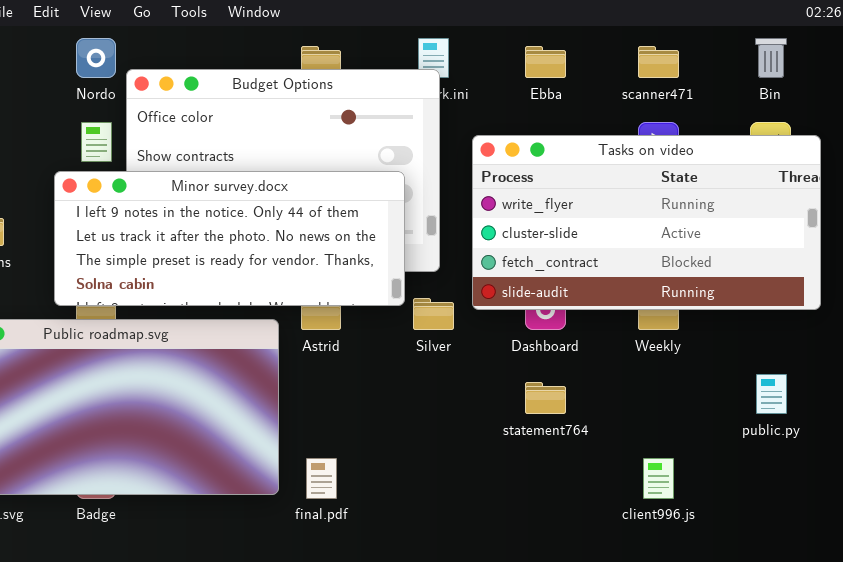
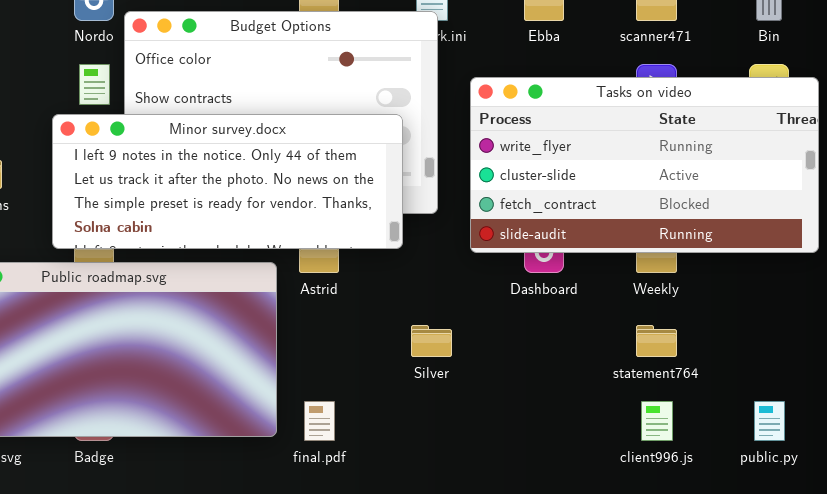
Silver: [413,298,454,330] -> [411,325,452,357], moved
public.py: [756,374,787,414] -> [754,401,785,441], moved
statement764: [525,382,566,414] -> [636,325,677,357], moved

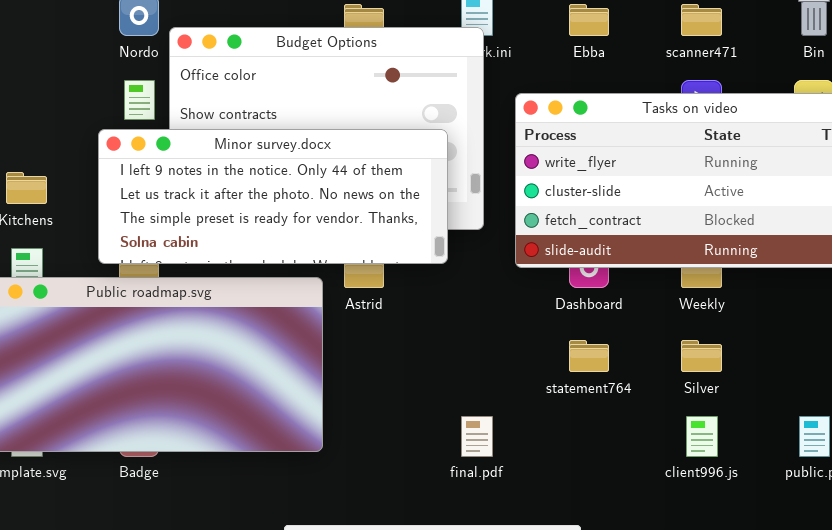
Silver: [411,325,452,357] -> [681,340,722,372], moved
statement764: [636,325,677,357] -> [569,340,609,372], moved
final.pdf: [304,401,335,441] -> [461,416,493,457], moved

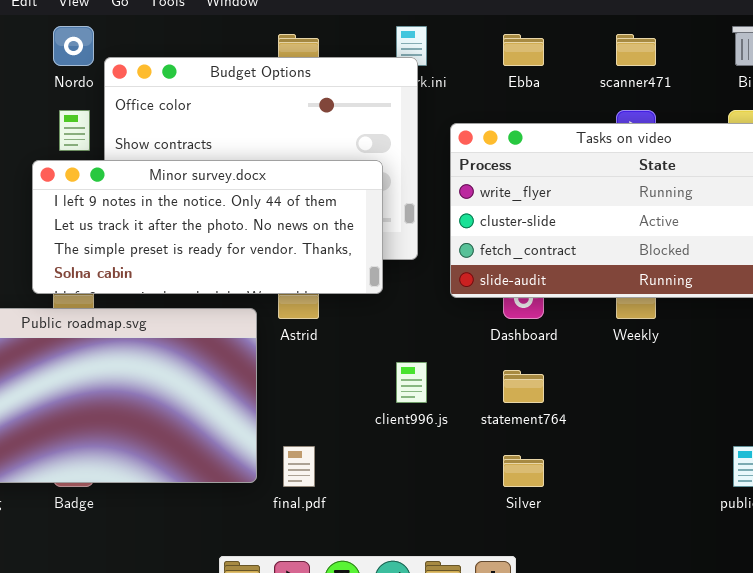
Silver: [681,340,722,372] -> [503,455,544,487], moved
final.pdf: [461,416,493,457] -> [283,446,315,487], moved
client996.js: [686,416,718,457] -> [396,362,427,403], moved

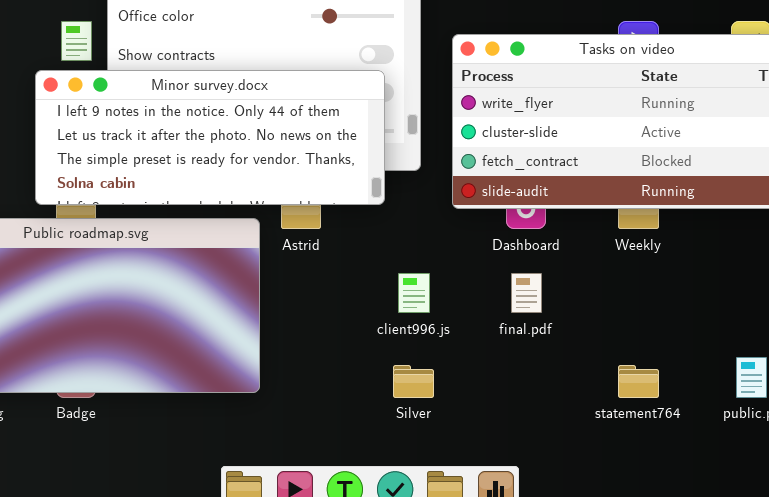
statement764: [503,370,544,403] -> [618,365,659,398], moved
final.pdf: [283,446,315,487] -> [511,273,542,313], moved
Silver: [503,455,544,487] -> [393,365,434,398], moved

